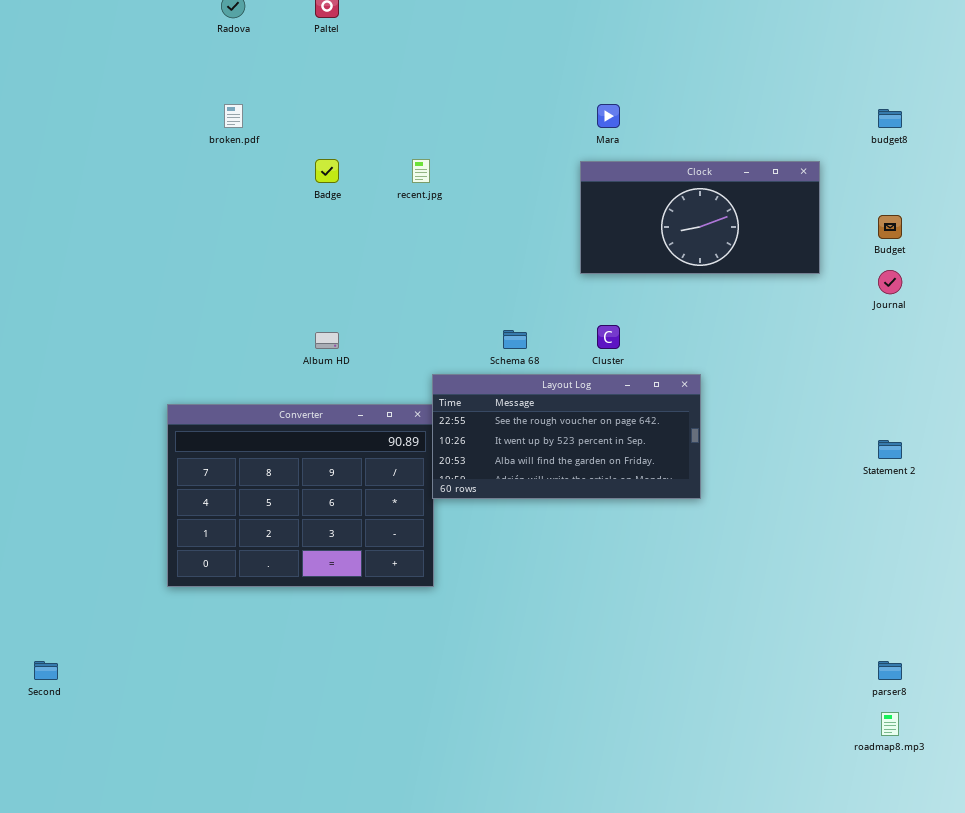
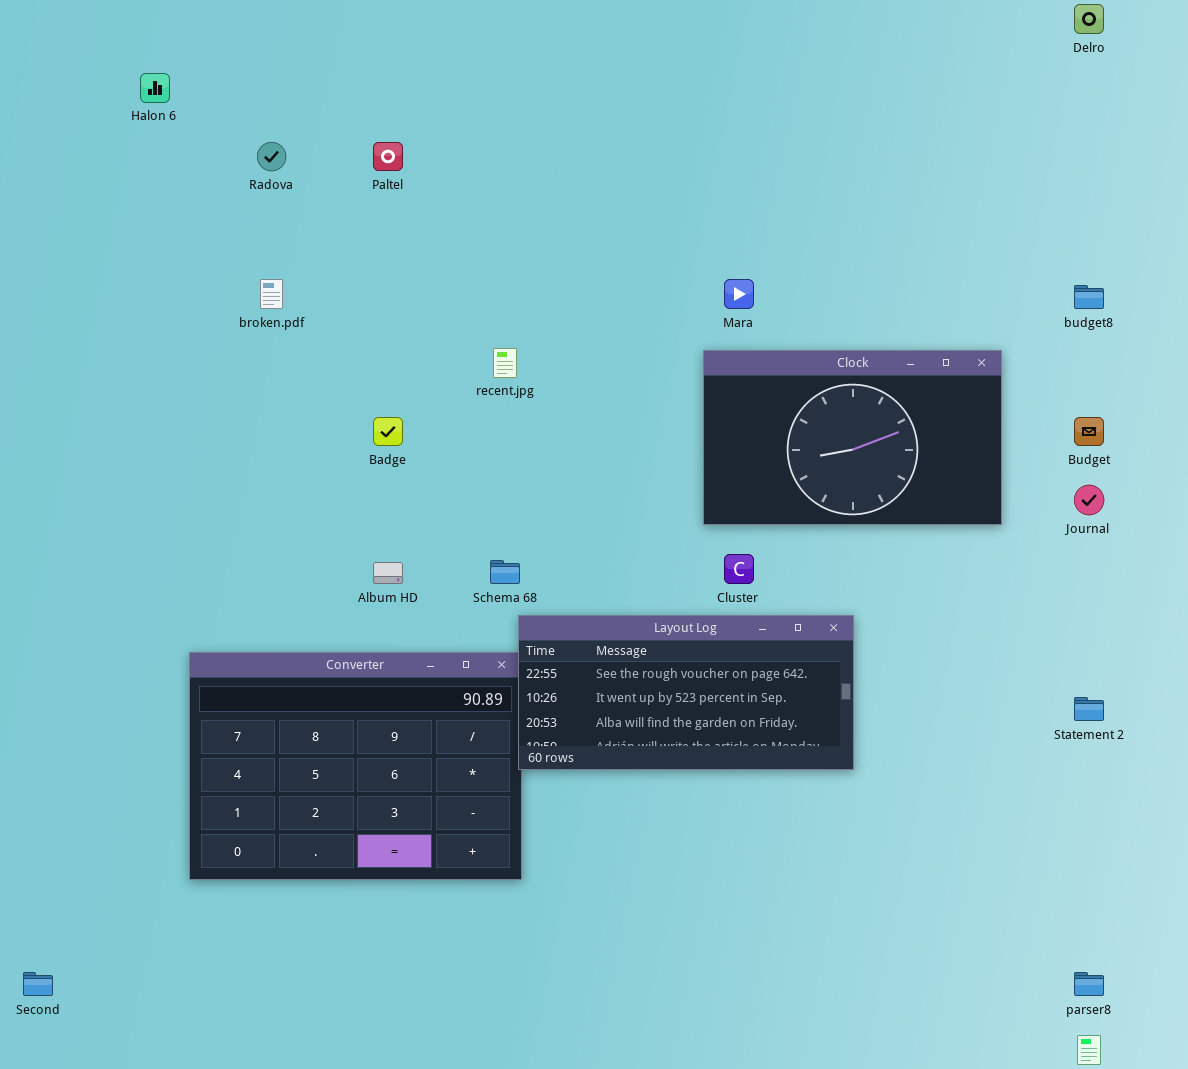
Badge: [315,159,339,183] -> [373,417,403,446], moved
Clock: [580,161,820,274] -> [703,350,1002,525], resized
Schema 68: [503,330,527,349] -> [490,560,520,584], moved

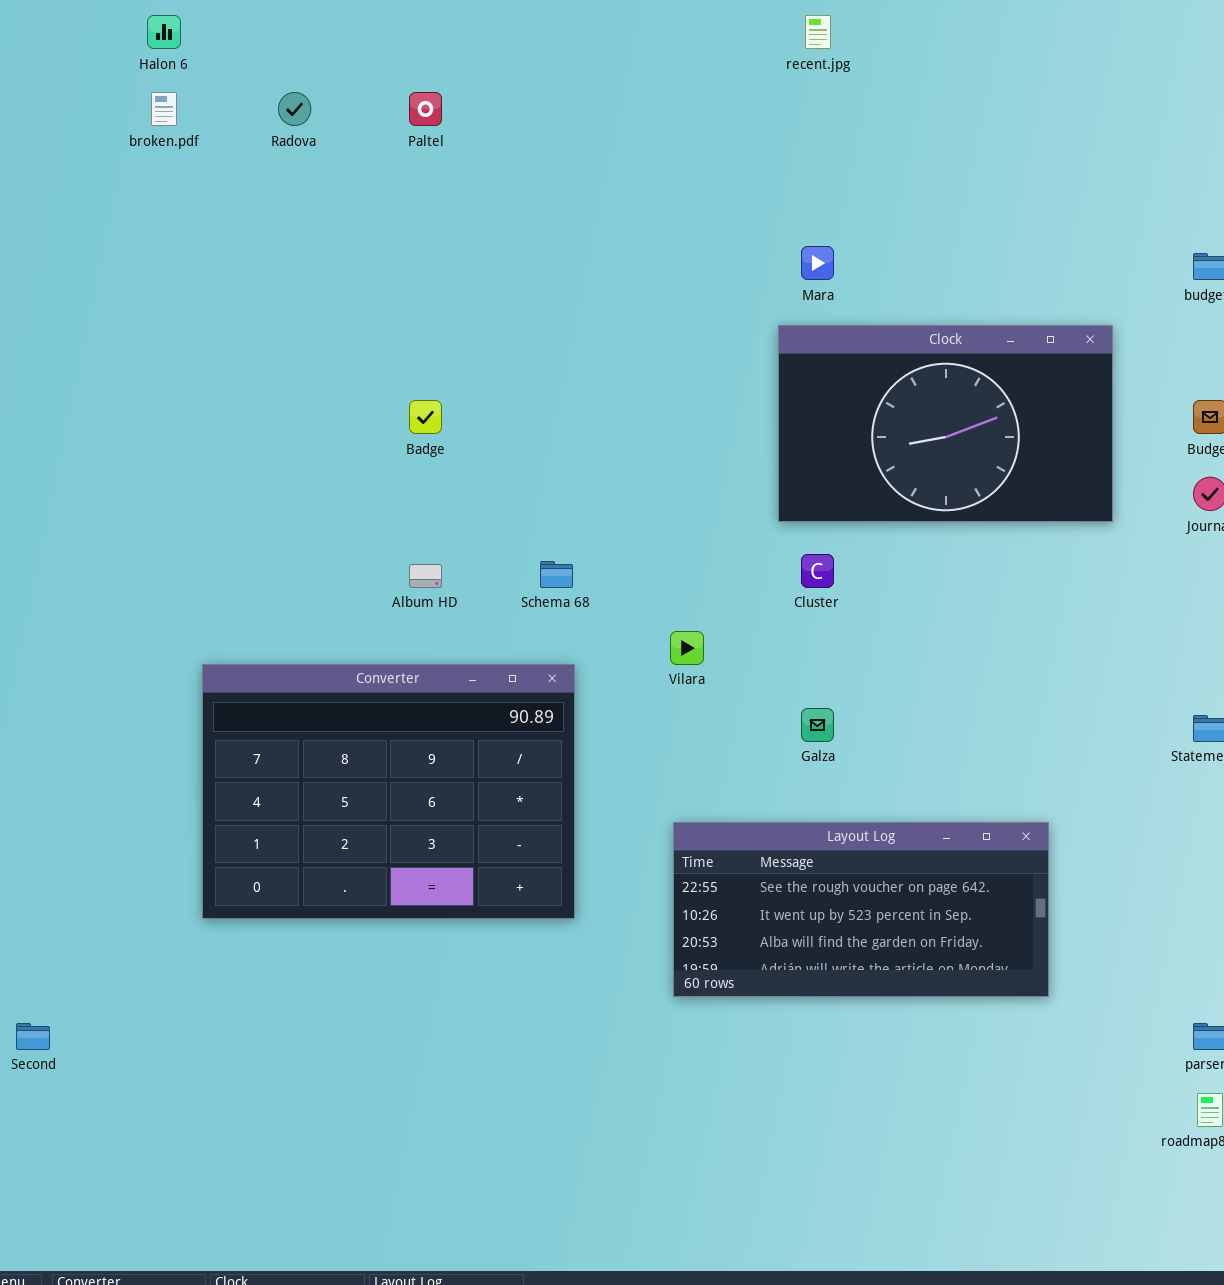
broken.pdf: [260,279,283,309] -> [151,92,177,126], moved
recent.jpg: [493,348,517,378] -> [805,15,831,49], moved
Layout Log: [518,615,854,770] -> [673,822,1049,997], moved

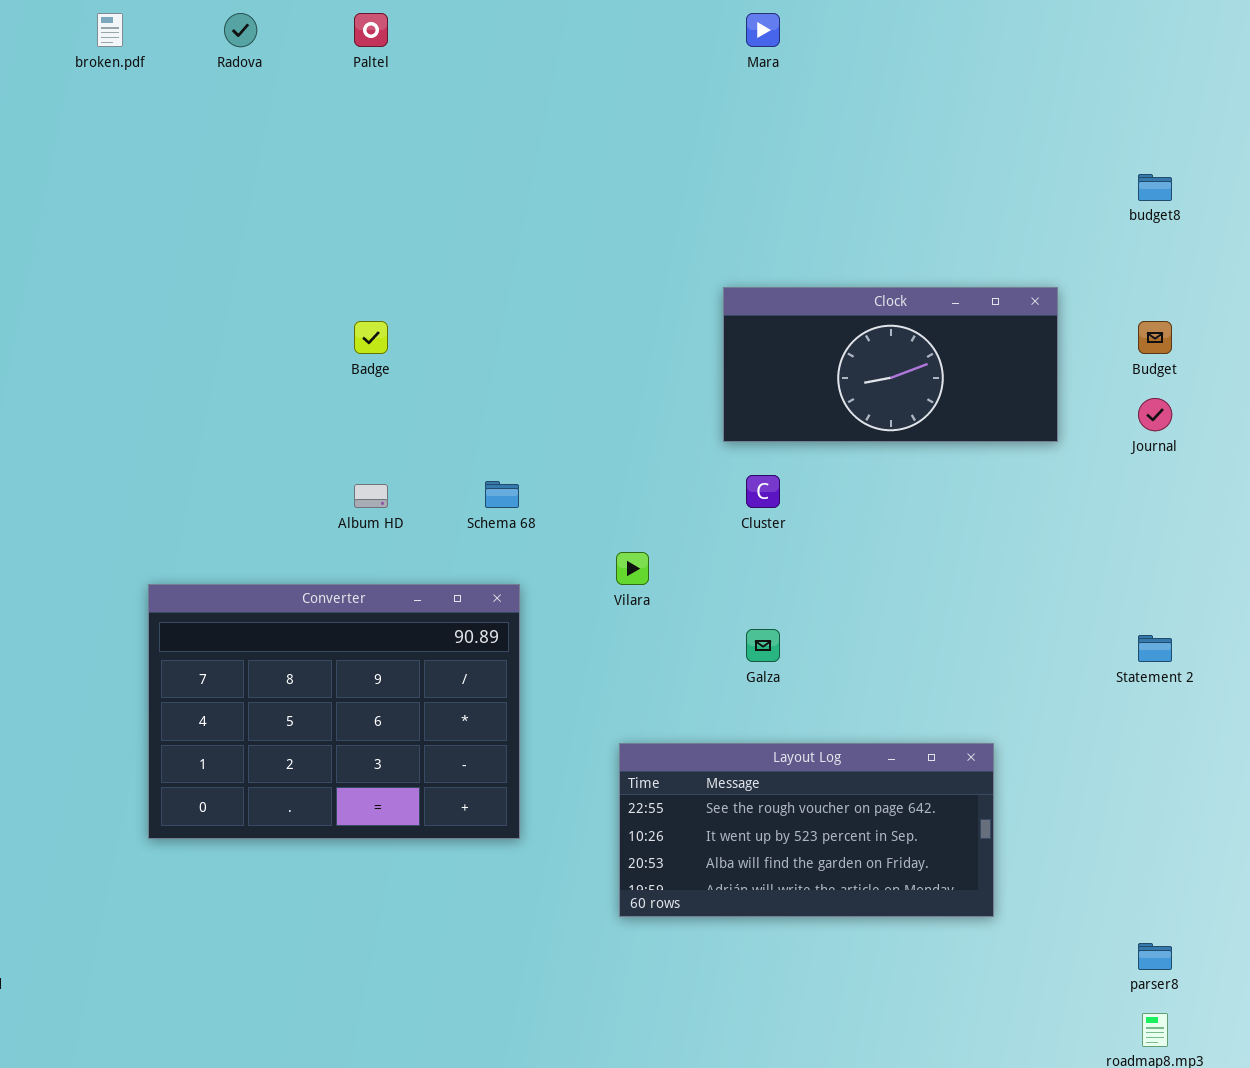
Mara: [801,246,834,280] -> [746,13,780,47], moved
Clock: [778,325,1113,522] -> [723,287,1058,442], resized

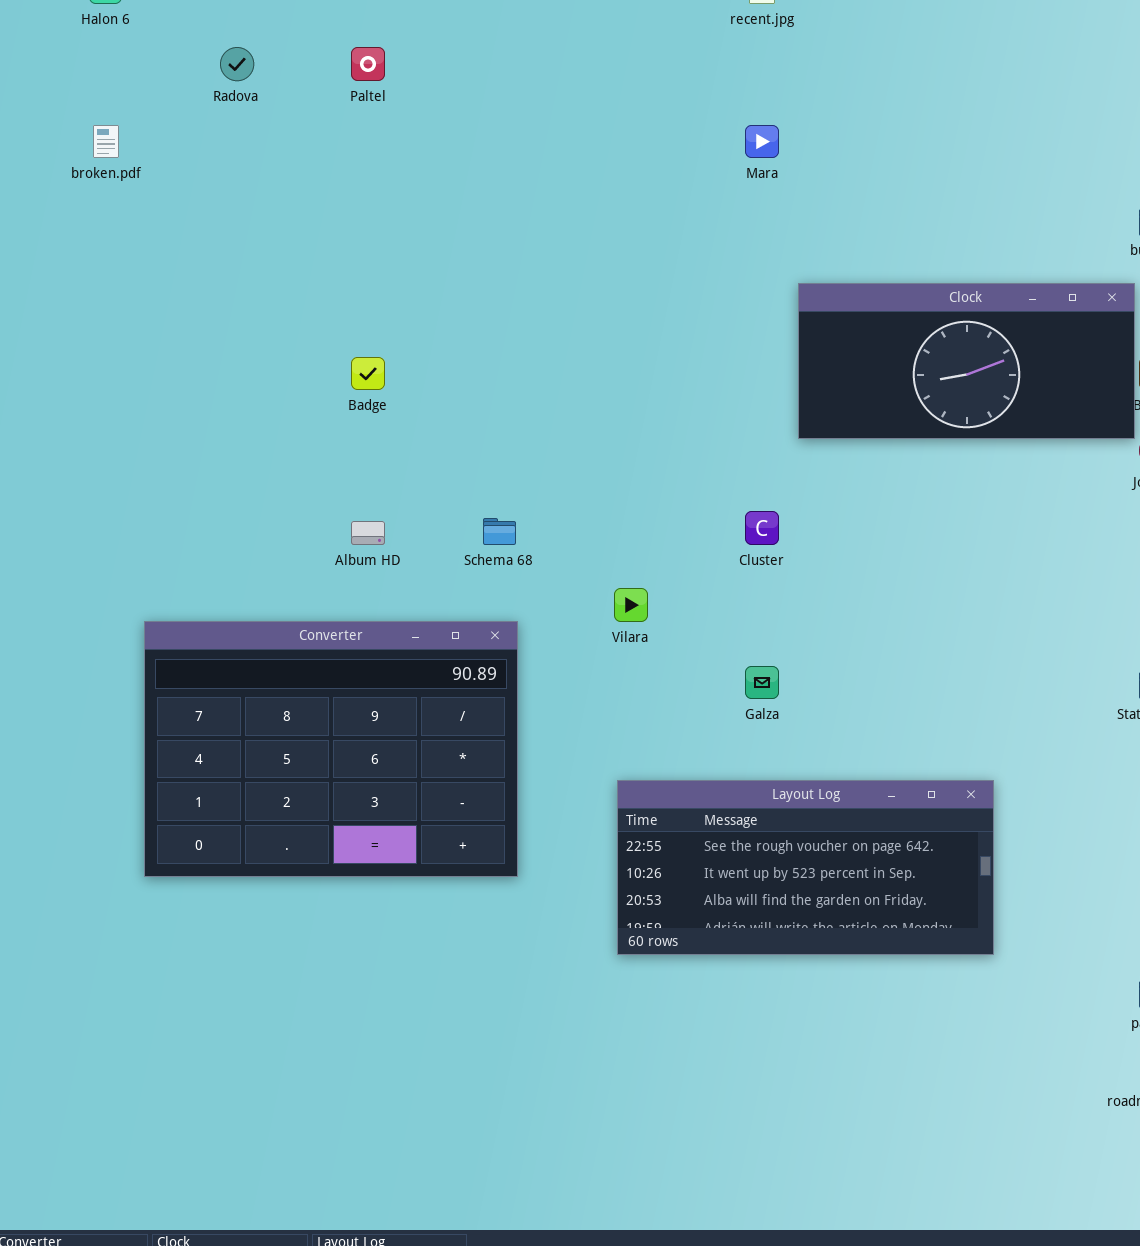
broken.pdf: [97,13,123,47] -> [93,125,119,158], moved
Mara: [746,13,780,47] -> [745,125,779,158], moved
Clock: [723,287,1058,442] -> [798,283,1135,439], moved

